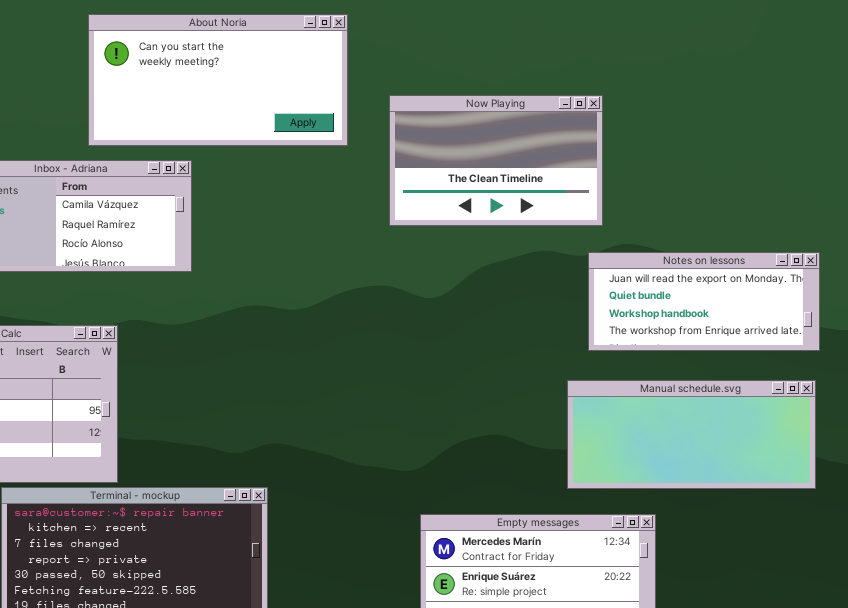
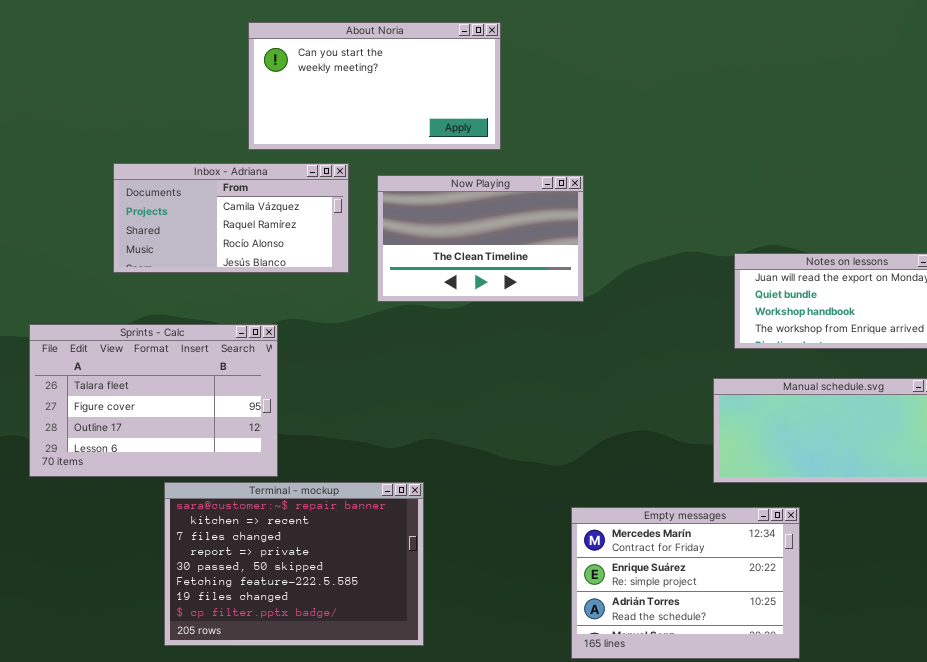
Now Playing: [389,95,603,226] -> [377,175,584,302], moved

